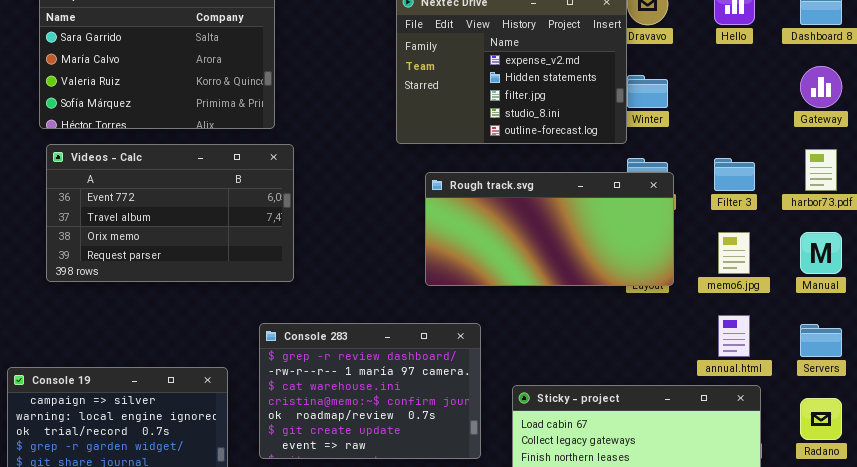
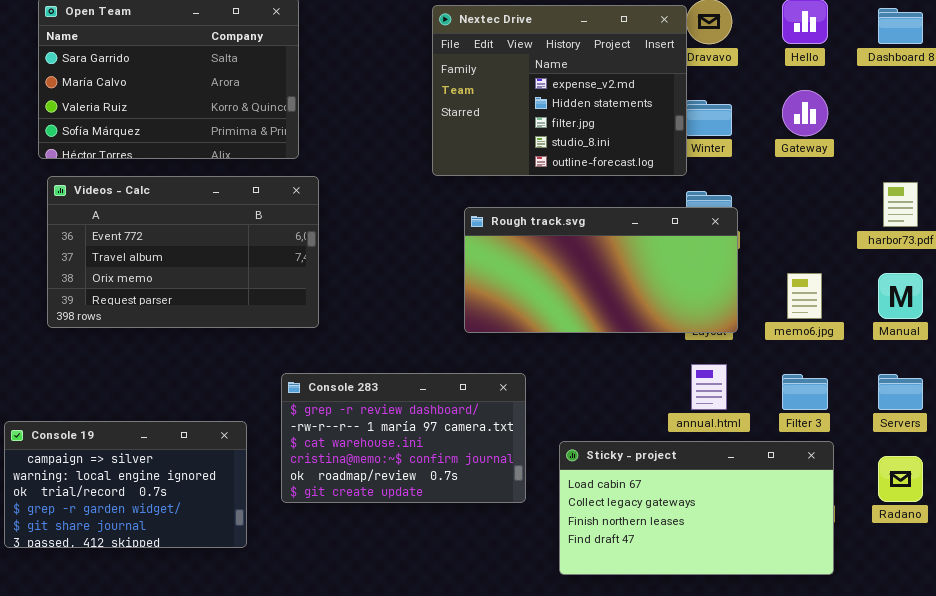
Gateway: [800,66,842,108] -> [782,90,828,136], moved
Filter 3: [714,158,755,191] -> [782,374,828,410], moved
annual.html: [718,315,750,357] -> [691,364,727,410], moved
Console 283: [259,323,481,459] -> [281,373,526,503], resized

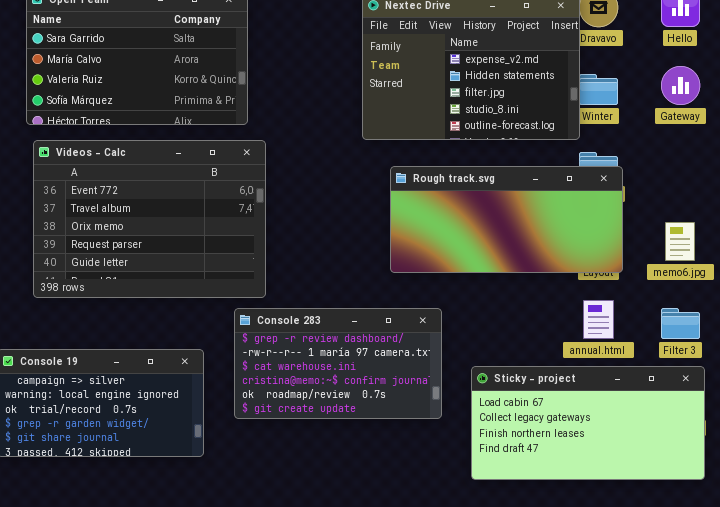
Videos - Calc: [47,176,319,328] -> [33,140,266,298], resized

